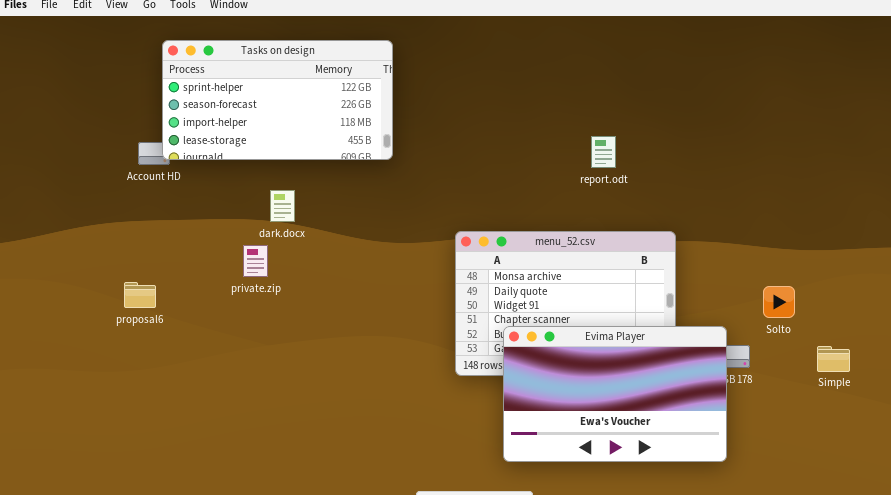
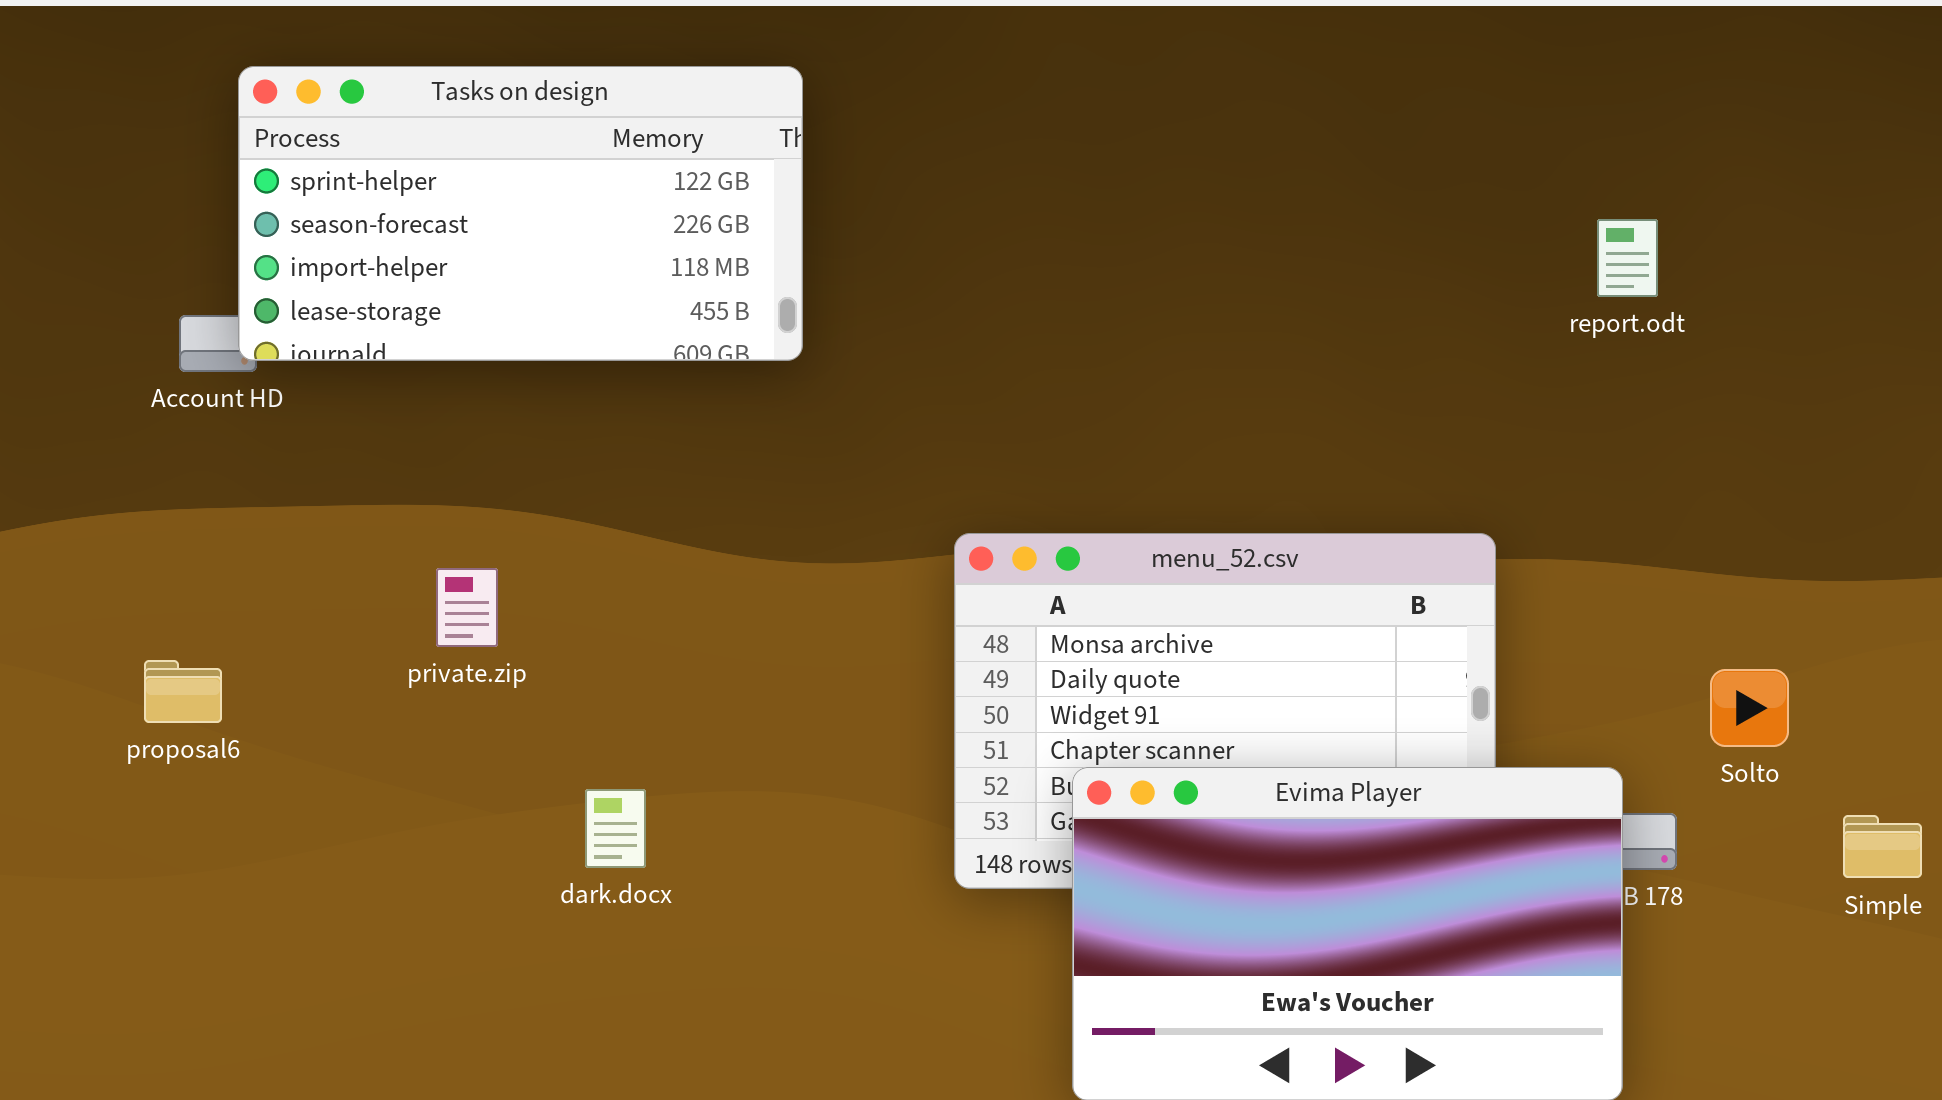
report.odt: [591,136,616,168] -> [1597,219,1658,297], moved
dark.docx: [270,190,295,222] -> [585,789,646,868], moved

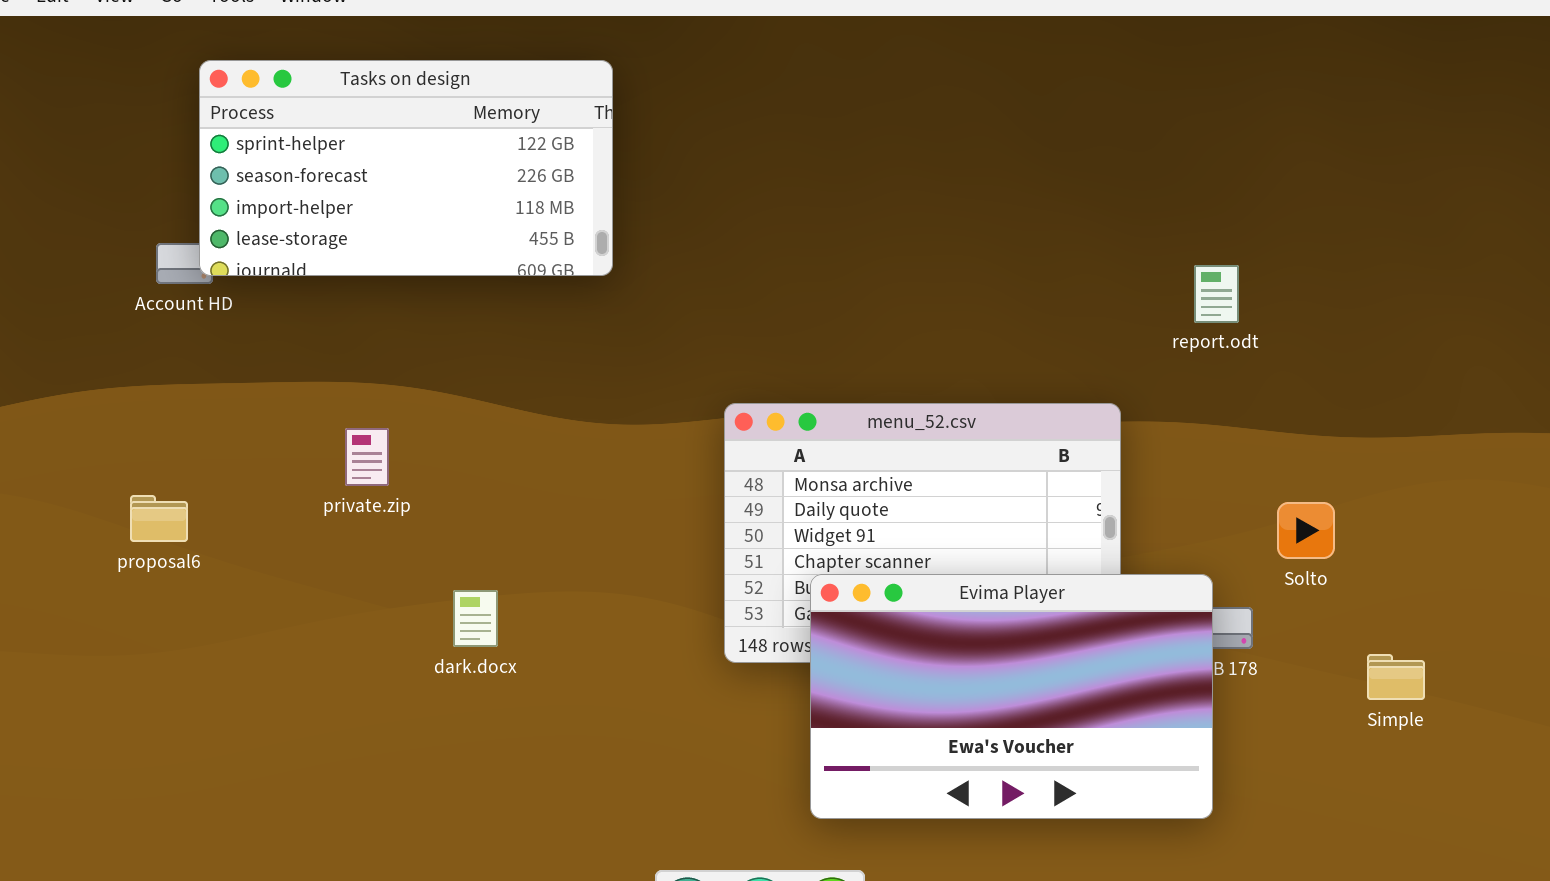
report.odt: [1597,219,1658,297] -> [1194,265,1239,323], moved
Simple: [1843,815,1922,878] -> [1367,654,1425,700], moved

